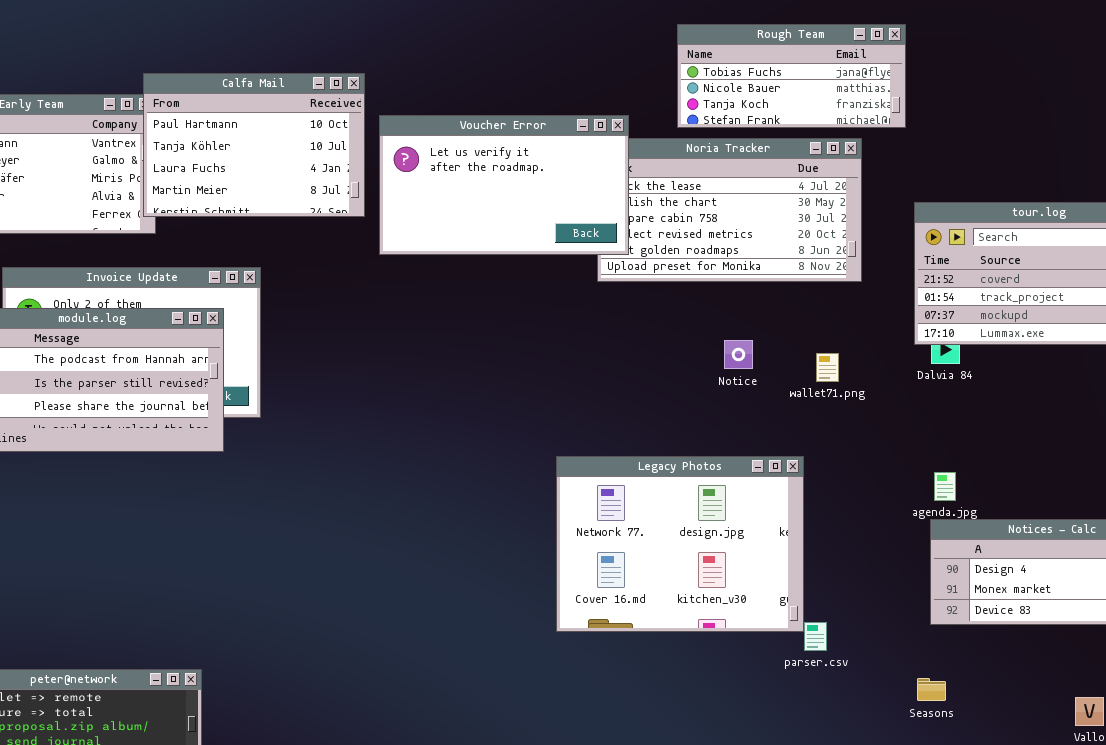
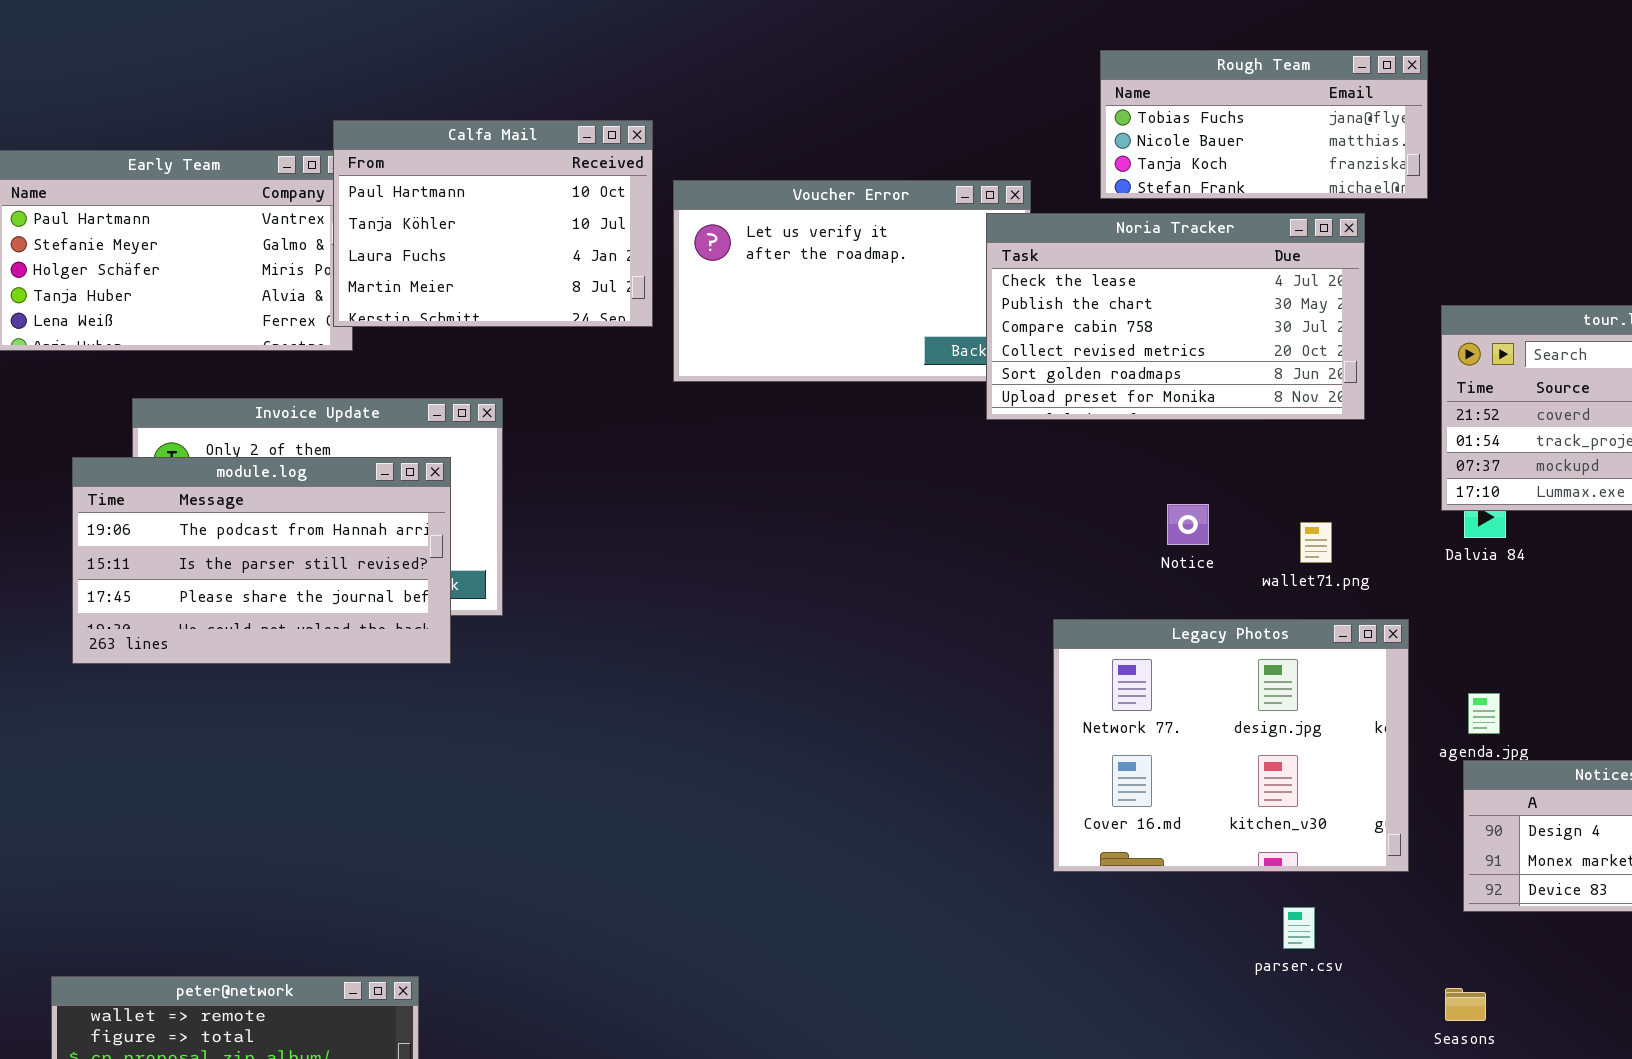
Noria Tracker: [597,138,862,282] -> [986,213,1365,420], raised
Legacy Photos: [556,456,804,632] -> [1053,619,1409,872], moved

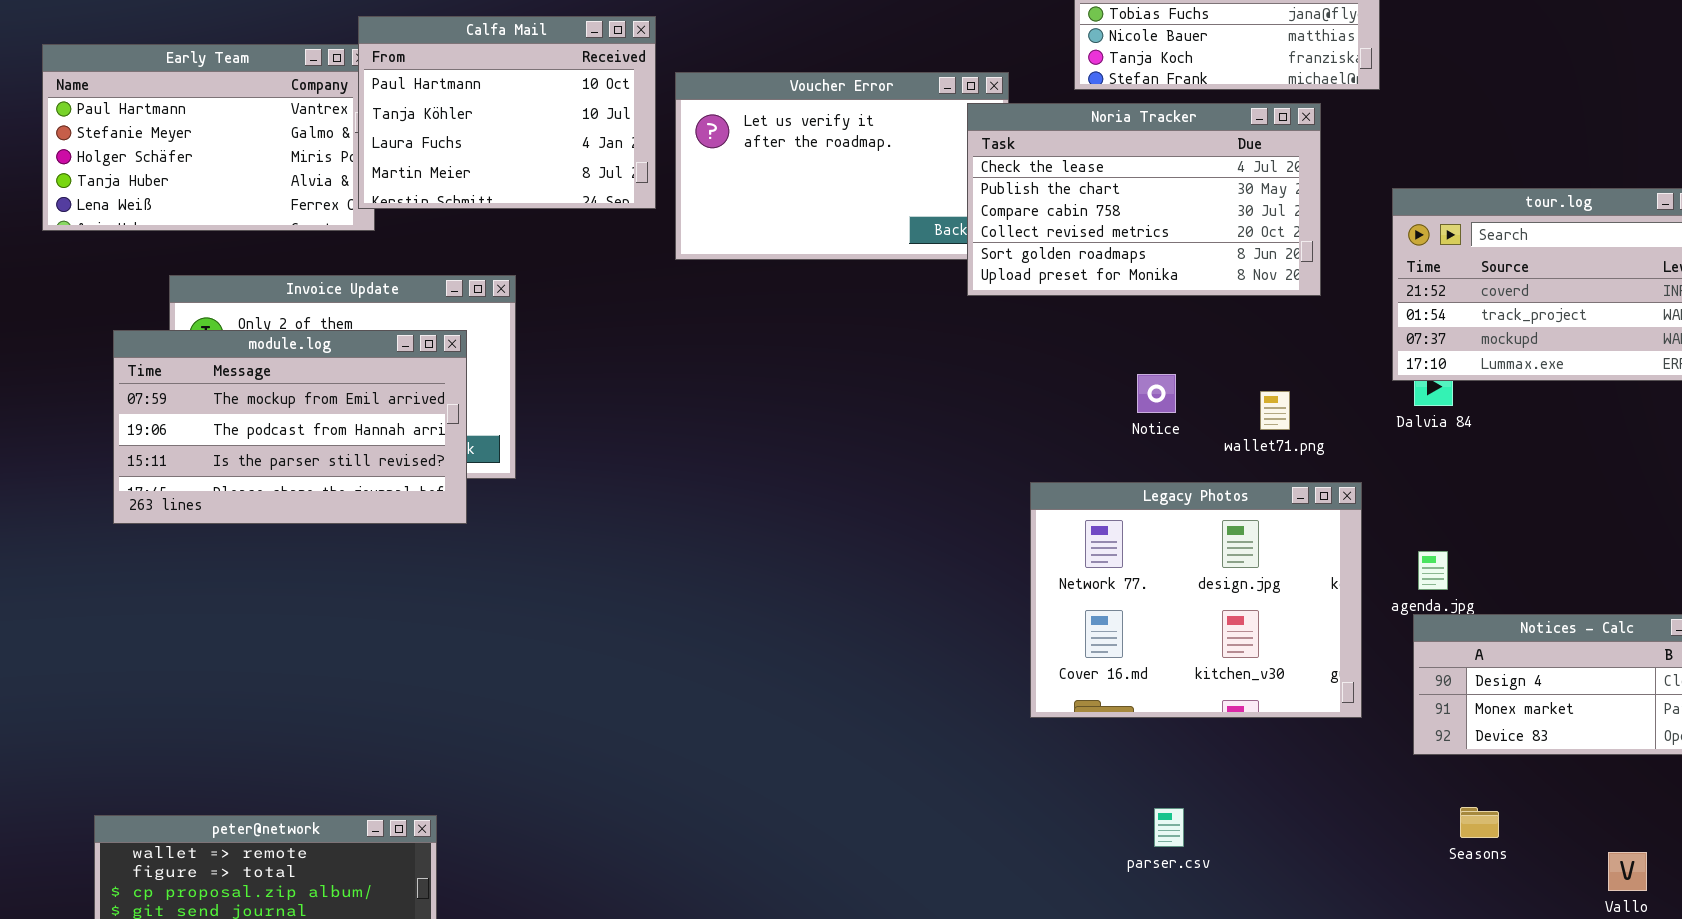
module.log: [72,457,451,664] -> [113,330,467,524], scrolled up 1 row
parser.csv: [1283,907,1315,949] -> [1154,808,1184,847], moved
Seasons: [1445,988,1486,1021] -> [1460,807,1499,838], moved

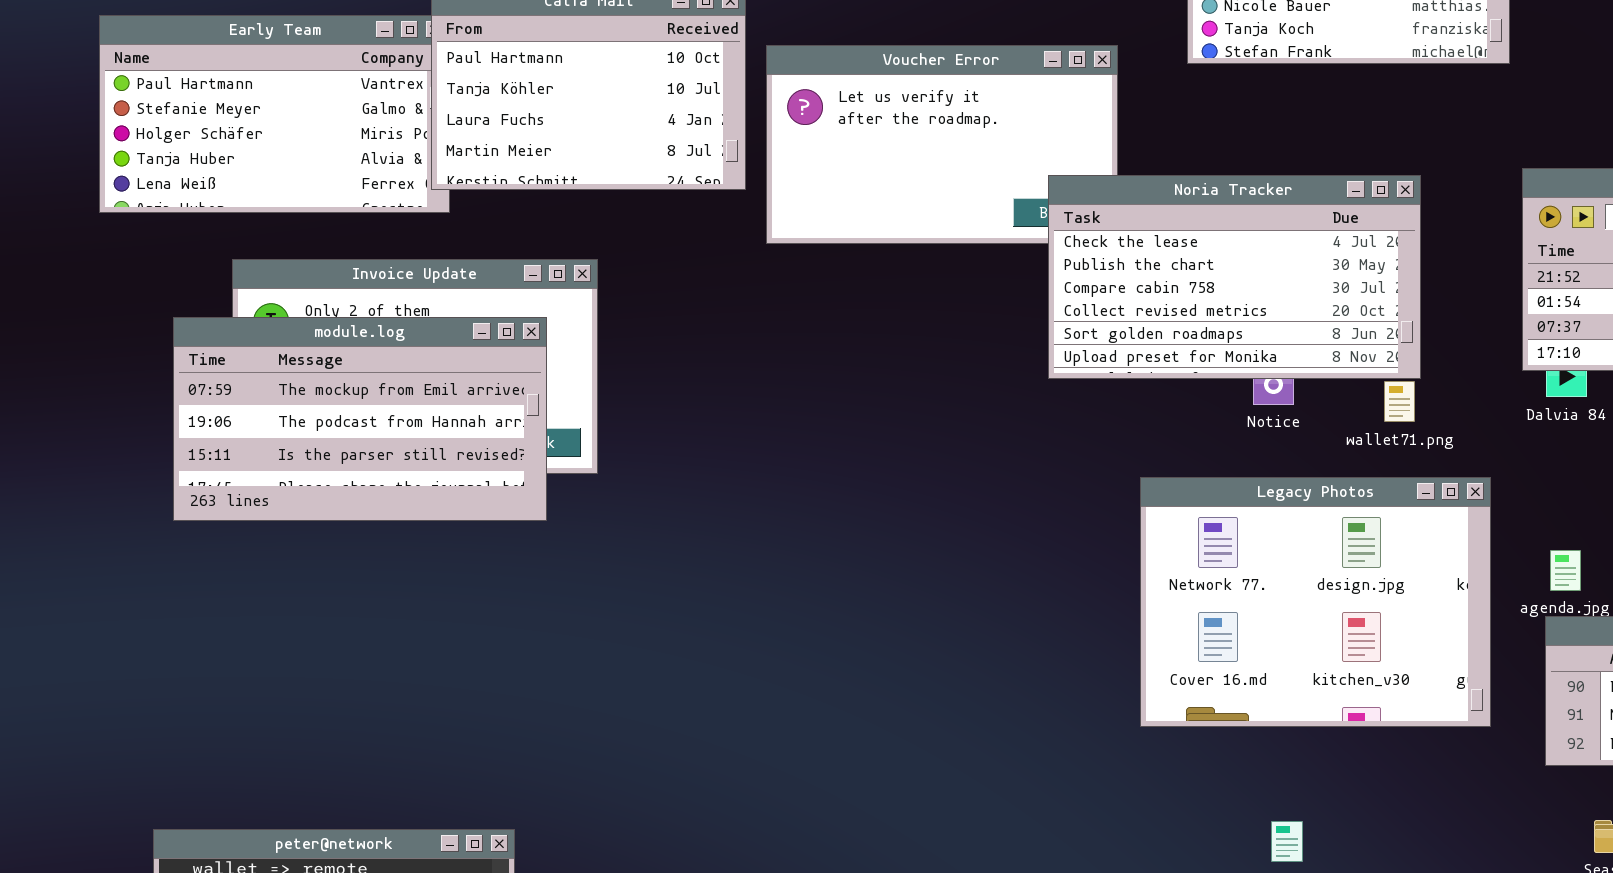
Noria Tracker: [967,103,1321,296] -> [1048,175,1421,379], moved

